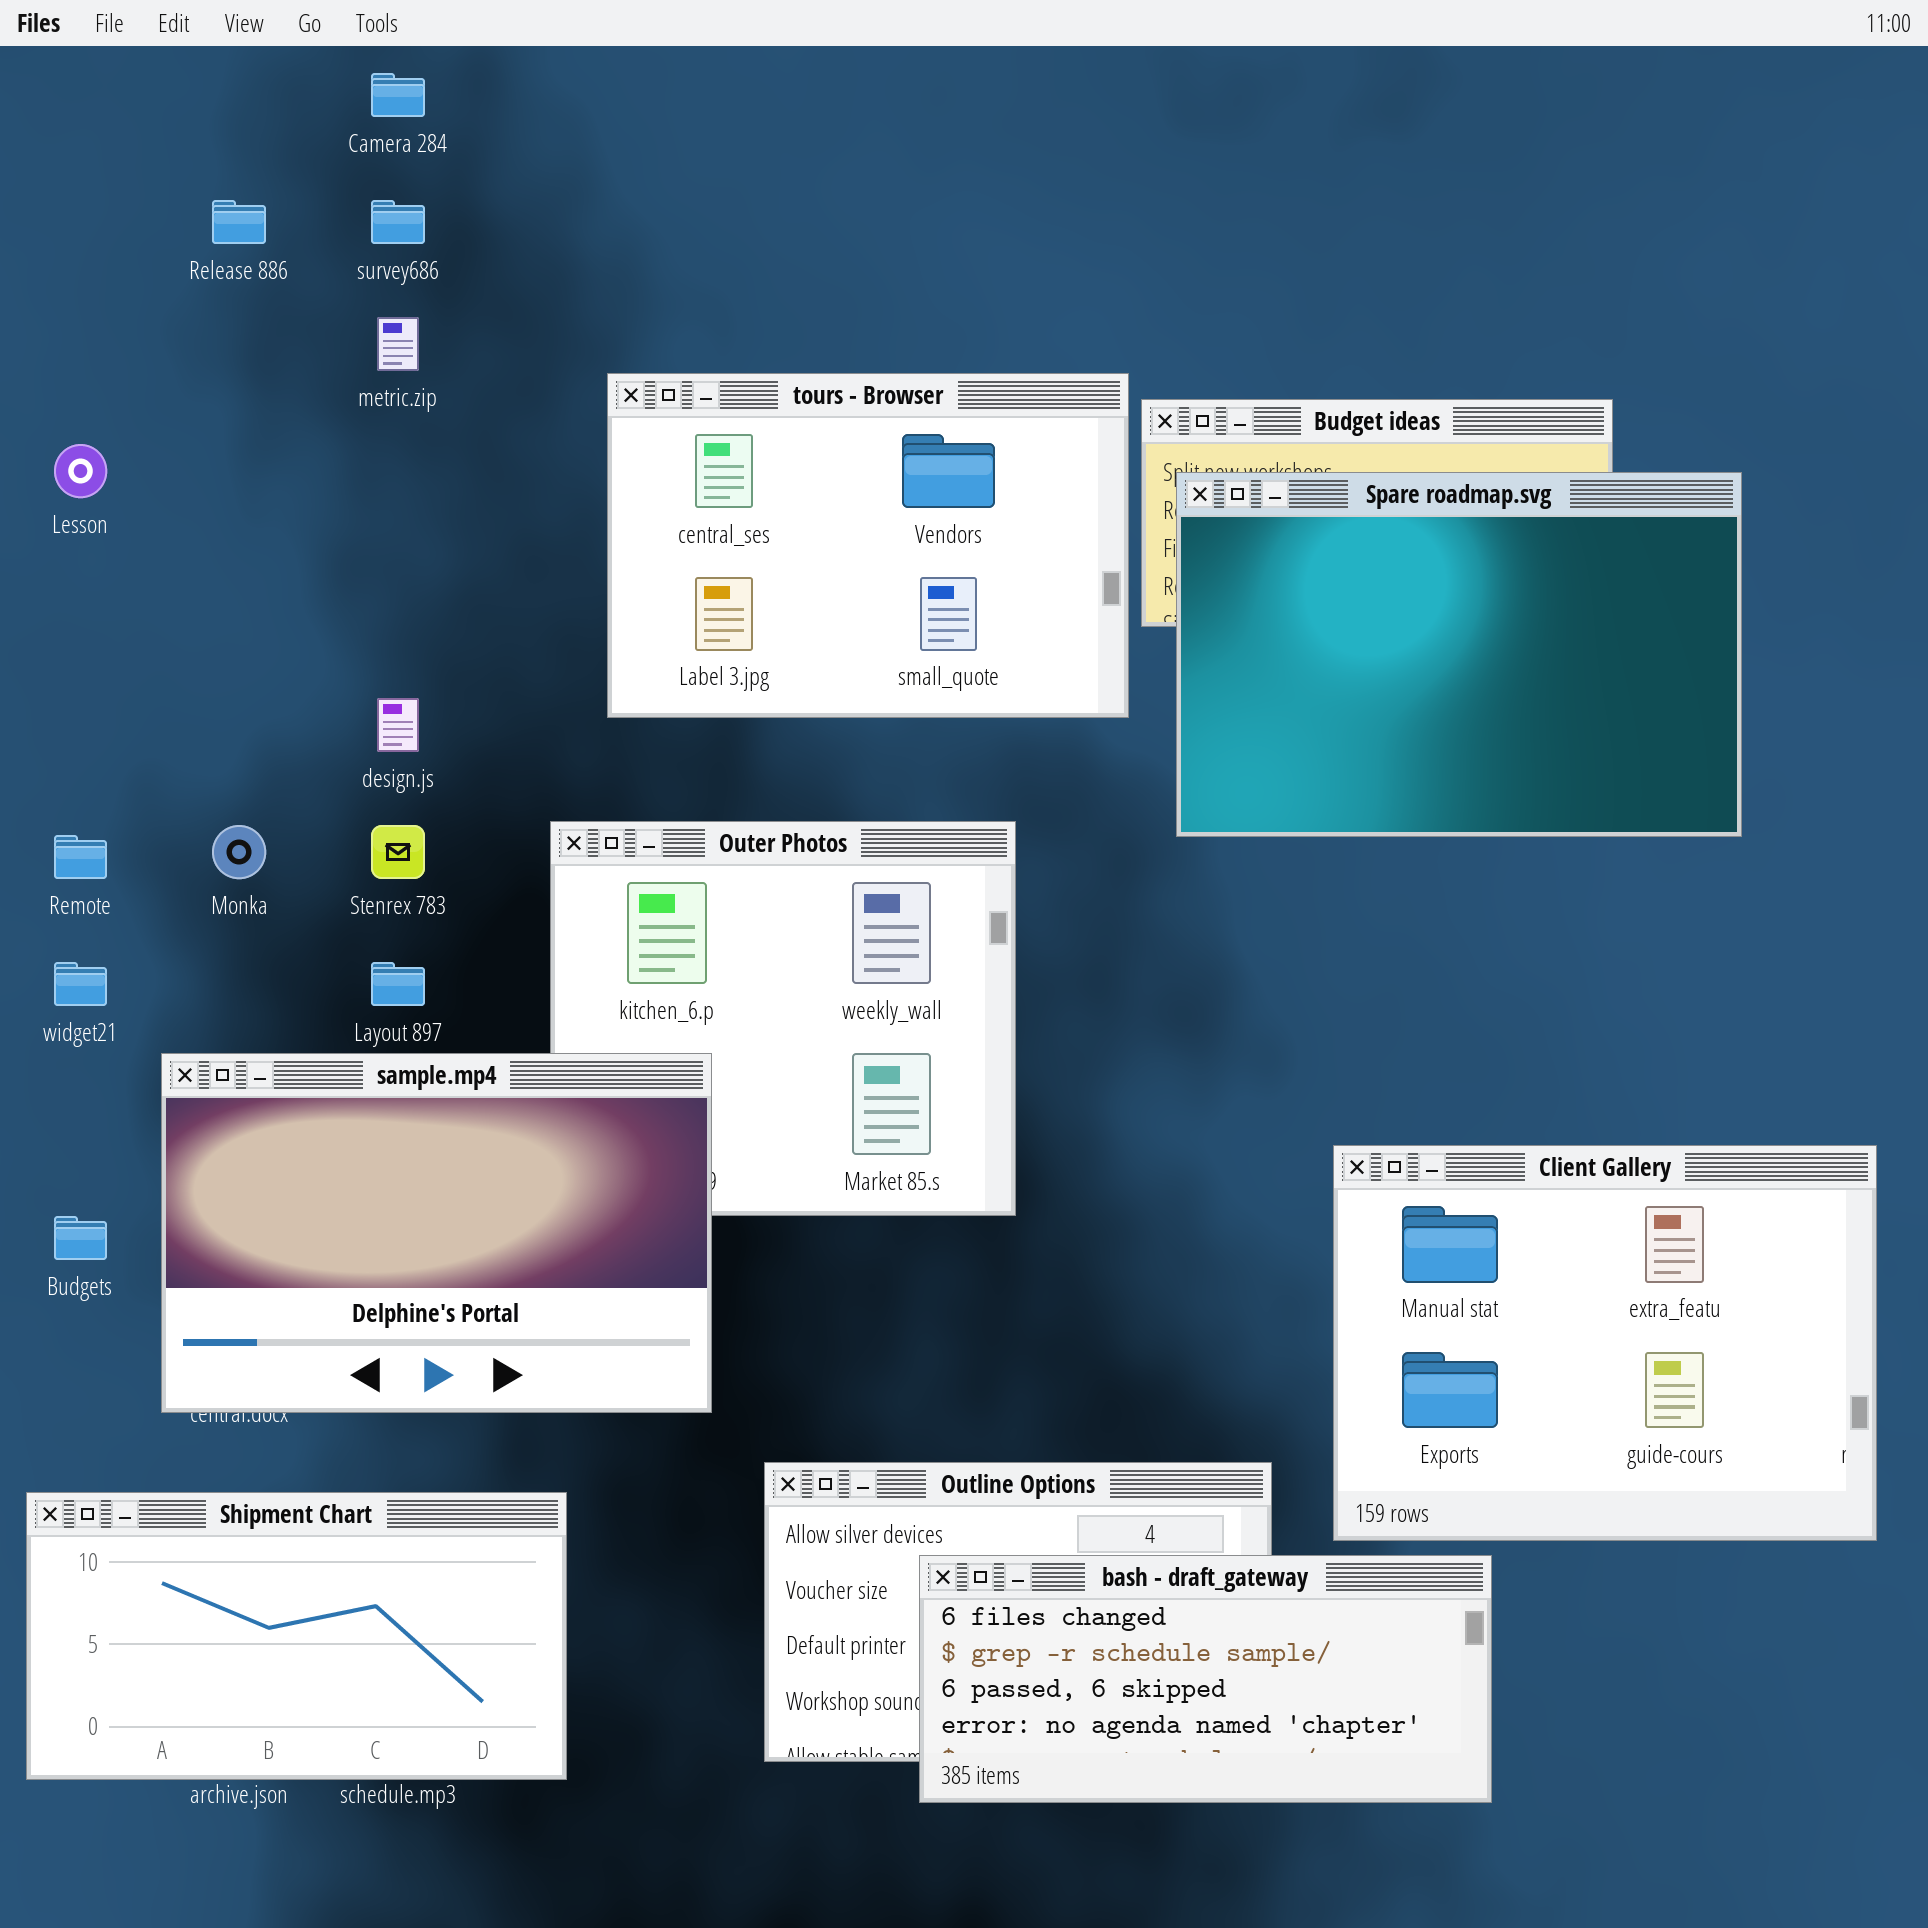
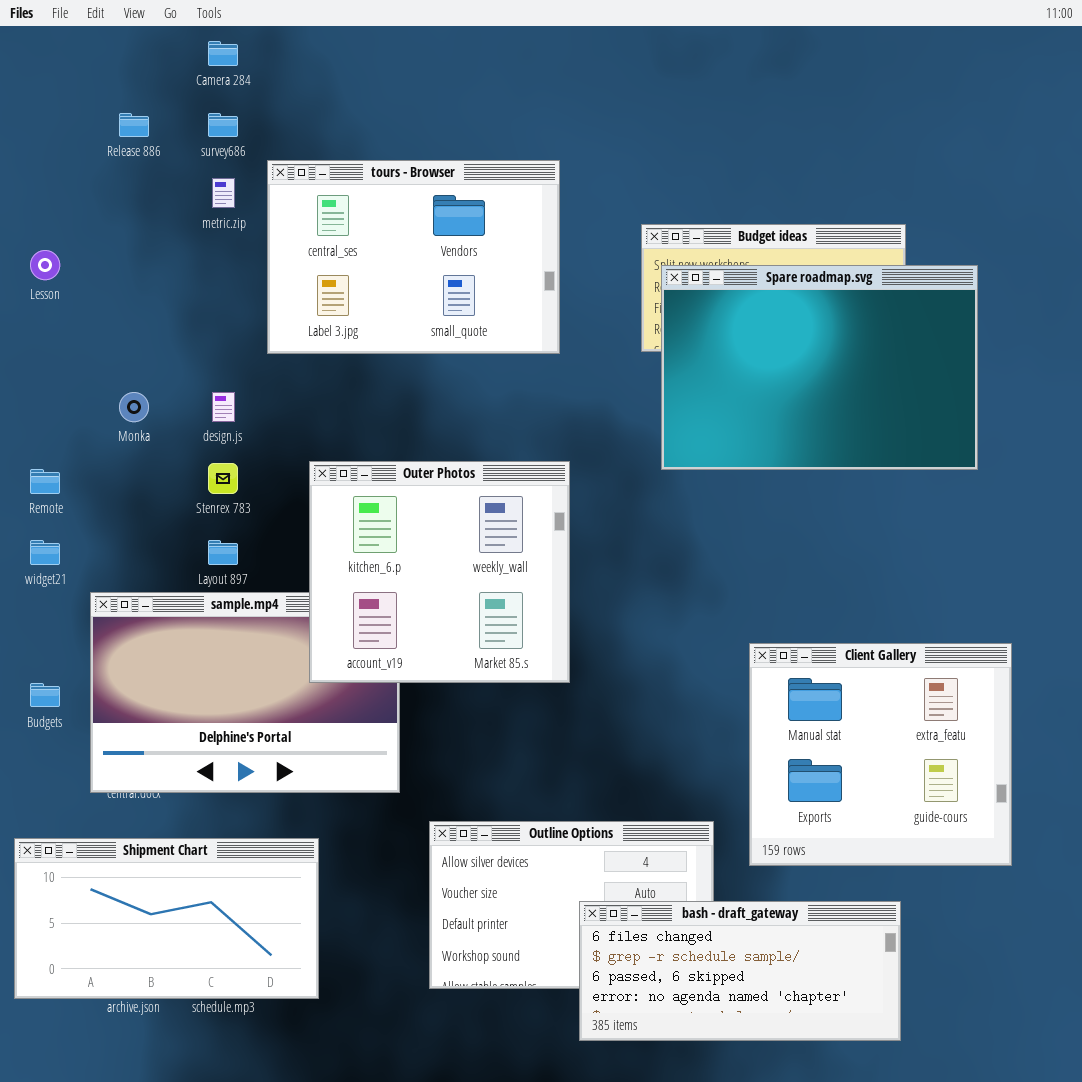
tours - Browser: [607,373,1129,718] -> [267,160,560,354], moved
Outer Photos: [550,821,1016,1216] -> [309,461,570,683], raised
Monka: [212,825,266,879] -> [119,392,149,422], moved
Client Gallery: [1333,1145,1877,1541] -> [749,643,1012,866], resized
bash - draft_gateway: [919,1555,1492,1803] -> [579,901,901,1041], moved

